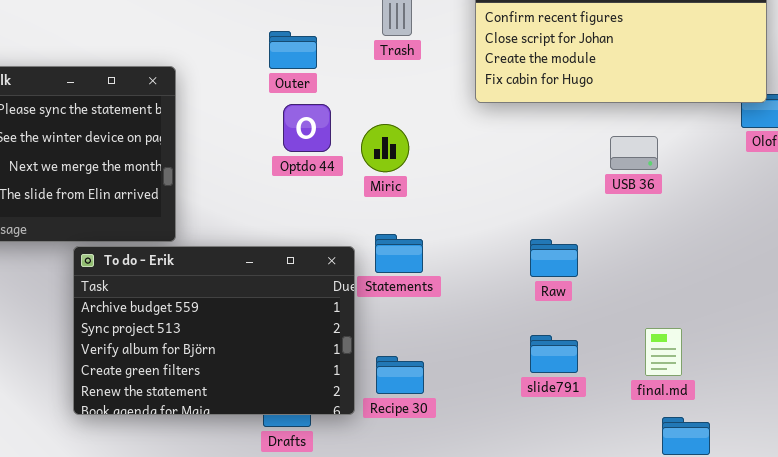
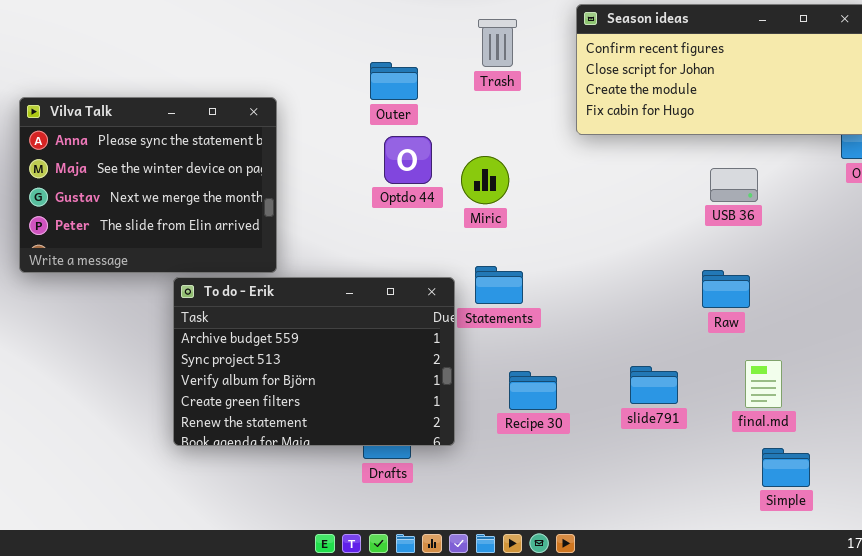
Raw: [530,239,578,277] -> [702,270,750,308], moved
Recipe 30: [376,356,424,394] -> [509,371,557,410], moved

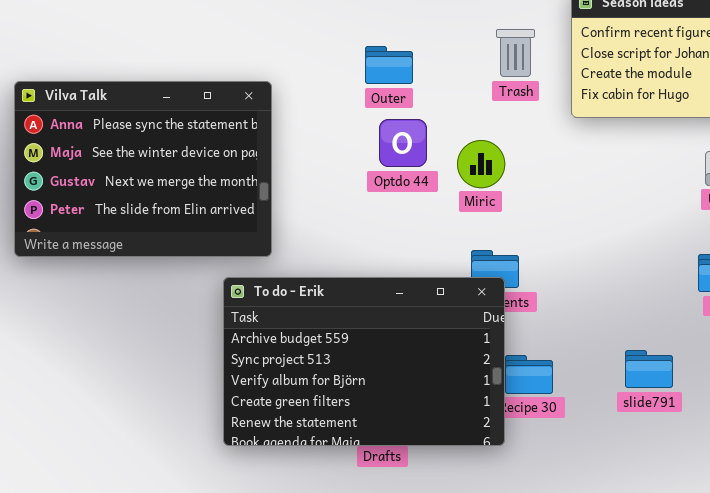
Trash: [478,19,517,67] -> [496,29,535,77], moved
To do - Erik: [173,277,455,446] -> [223,277,505,446], moved

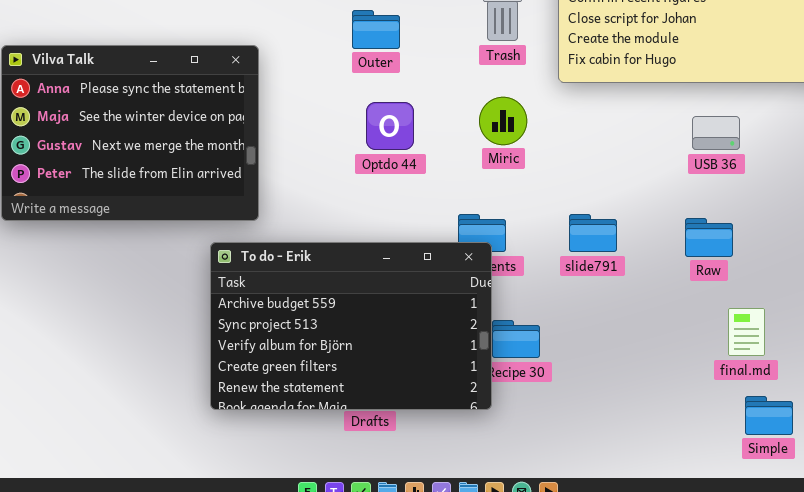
Optdo 44: [379,119,427,167] -> [366,102,414,150], moved
Miric: [457,140,505,188] -> [479,97,527,145], moved
slide791: [625,350,673,388] -> [569,214,617,252], moved

